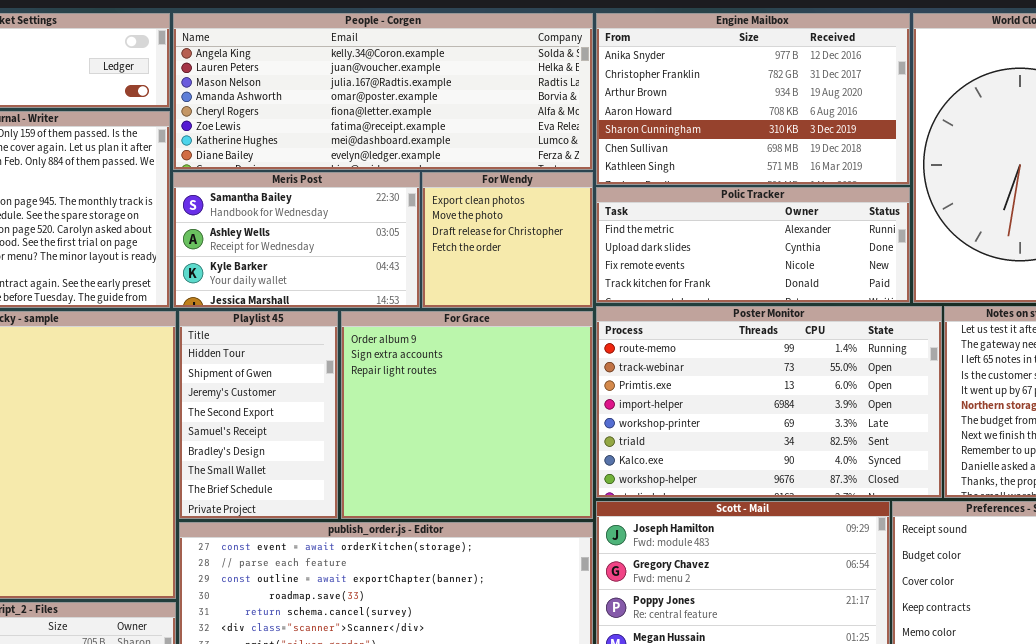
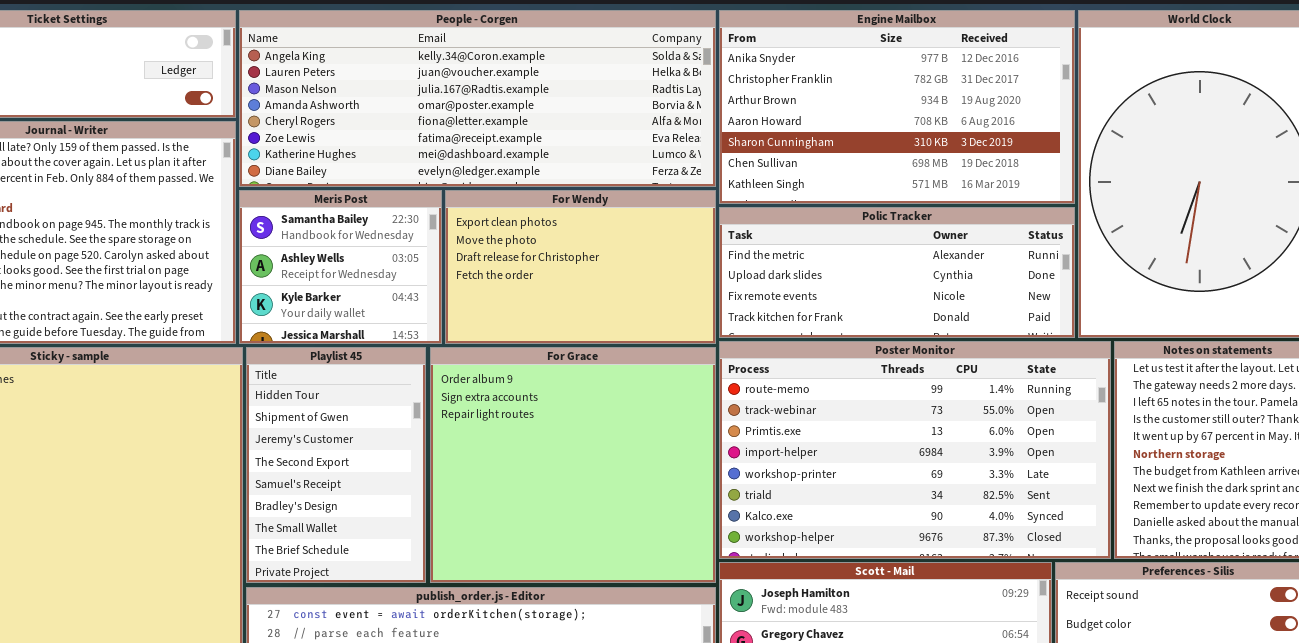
Meris Post: [173,172,420,308] -> [239,190,442,344], resized
For Wendy: [422,172,593,308] -> [445,190,716,344], resized

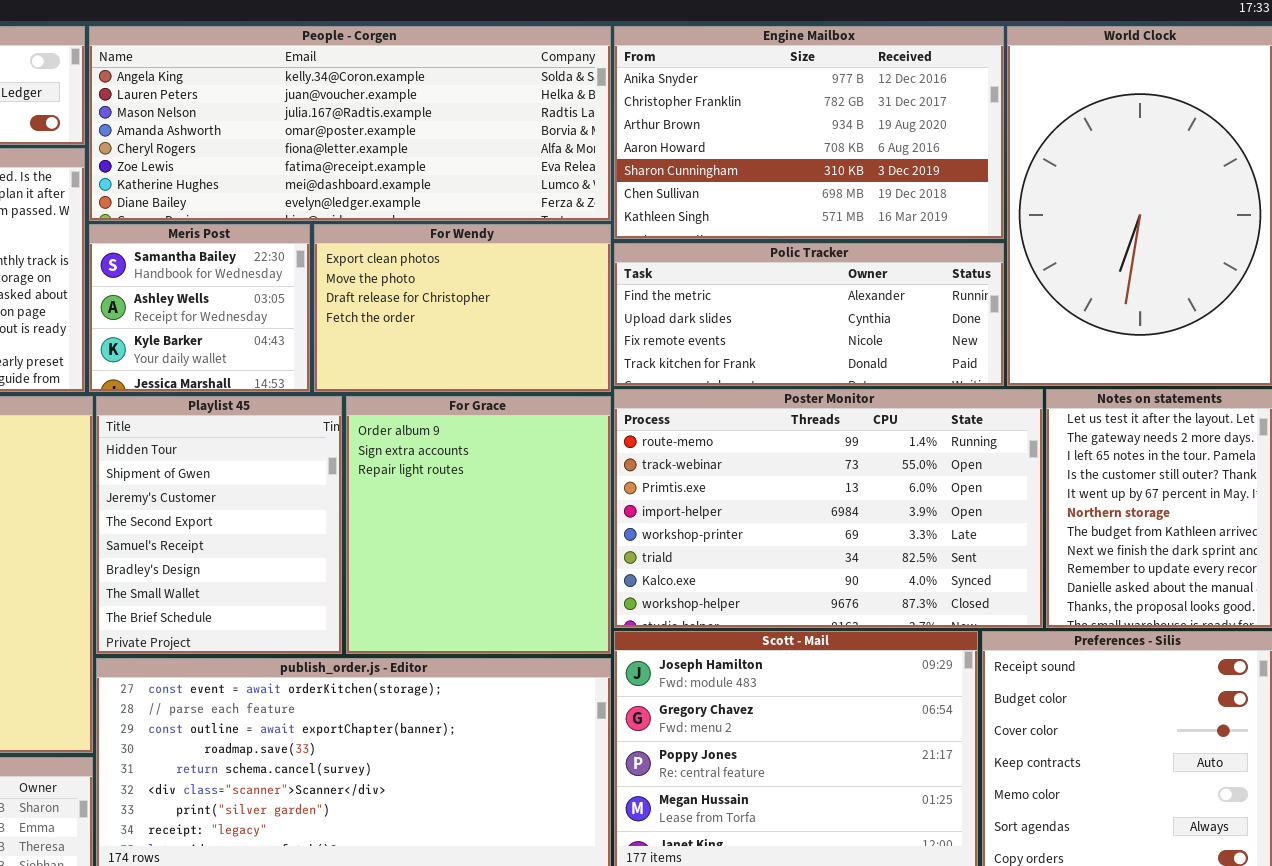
Playlist 45: [246,347,426,583] -> [96,396,342,654], resized
For Grace: [430,347,716,583] -> [346,396,611,654], resized

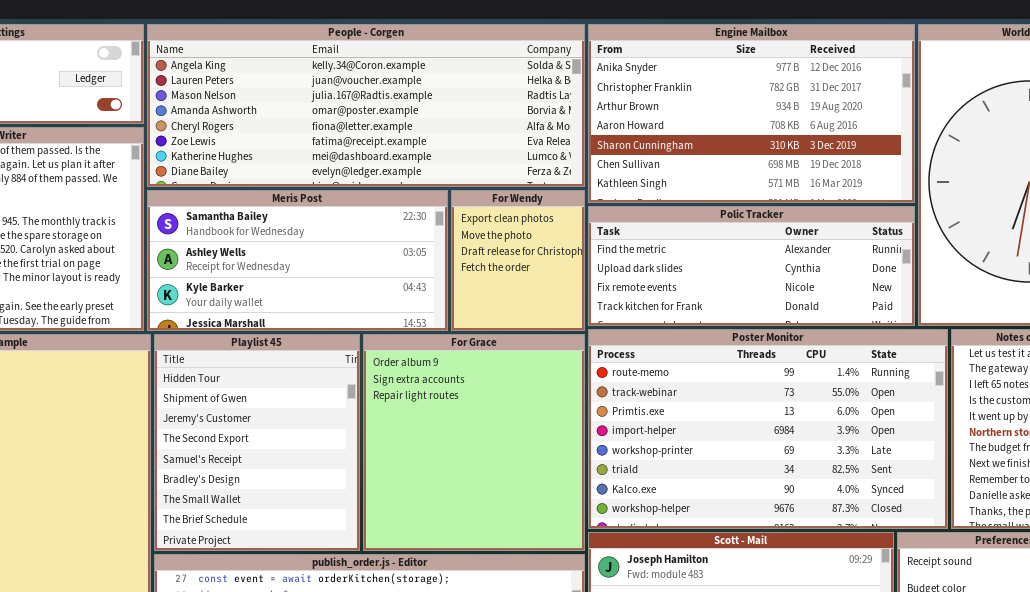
Meris Post: [89,224,310,392] -> [147,190,448,331], resized
For Wendy: [314,224,611,392] -> [451,190,585,331], resized

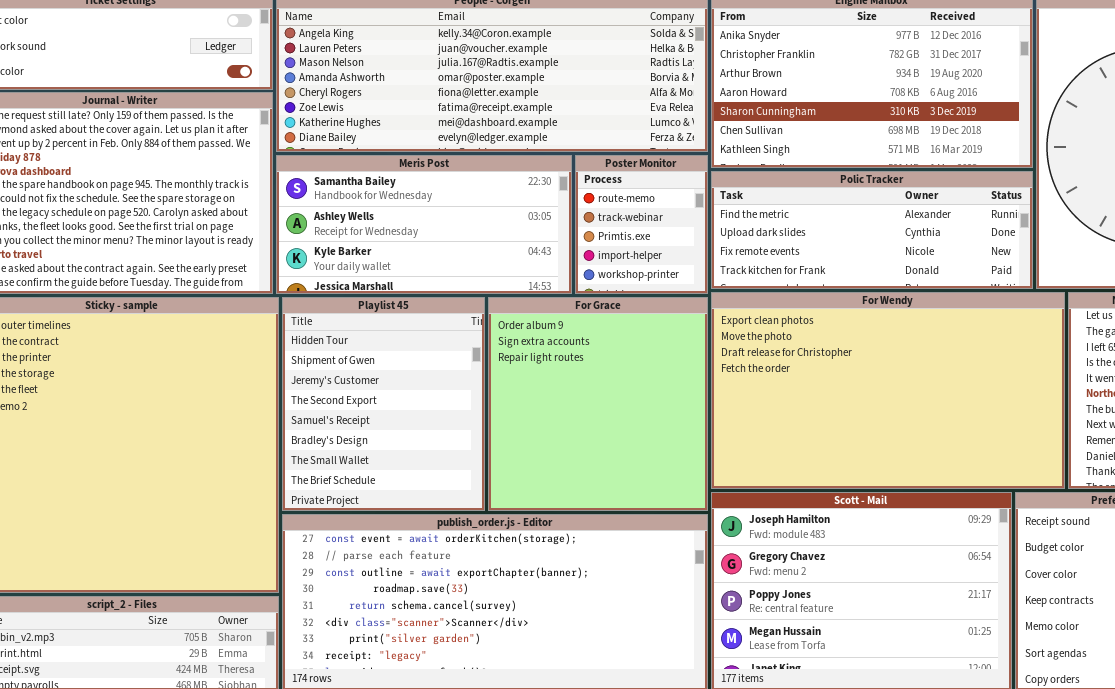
For Wendy: [451,190,585,331] -> [711,292,1065,489], moved, resized
Poster Monitor: [588,329,948,529] -> [575,155,708,294], moved, resized

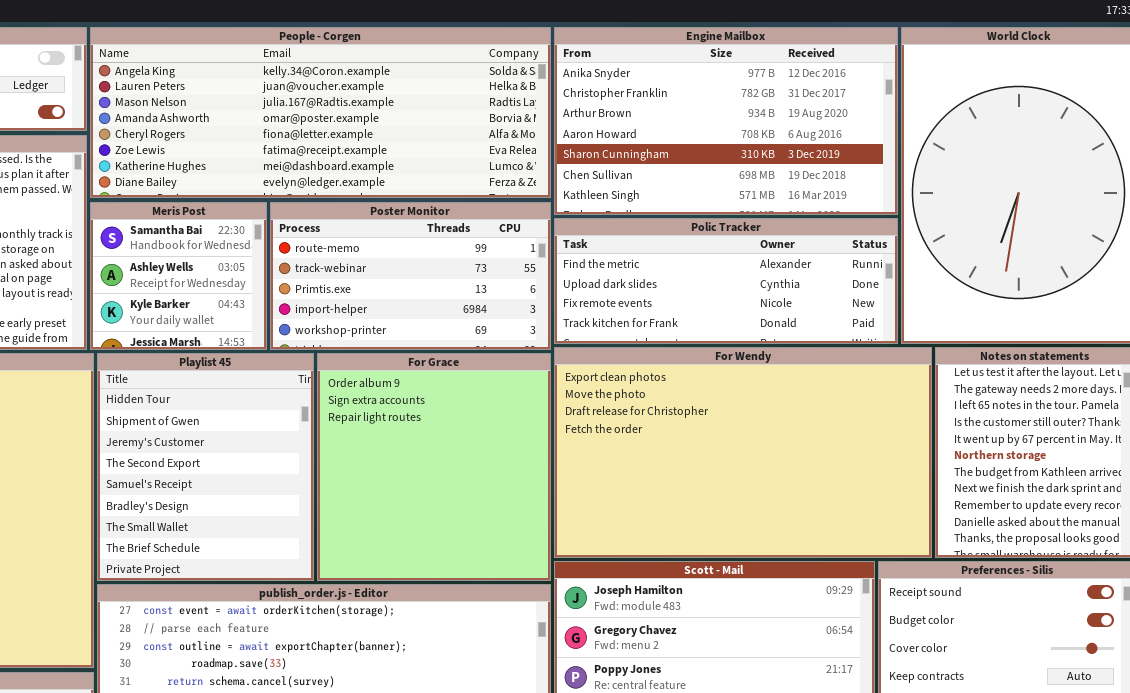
Meris Post: [276,155,572,294] -> [90,202,267,350], resized
Poster Monitor: [575,155,708,294] -> [270,202,551,350], resized

